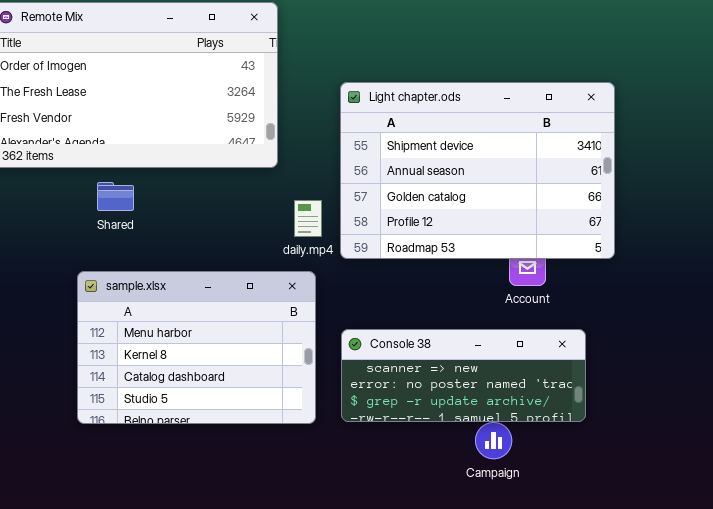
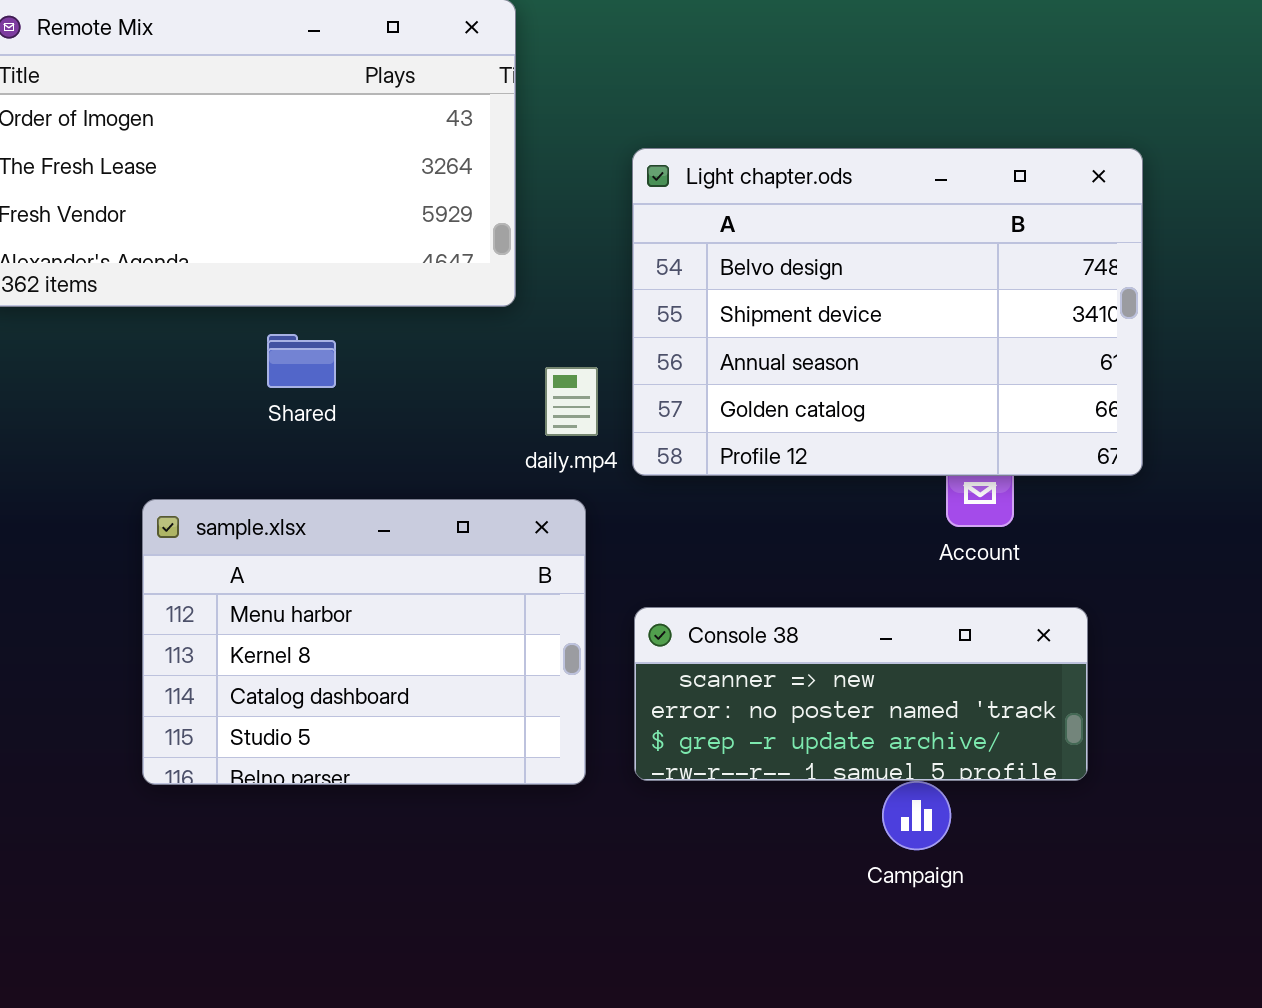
Light chapter.ods: [340,82,615,259] -> [632,148,1143,476], scrolled up 1 row
Shared: [97,182,134,211] -> [267,334,336,388], moved

